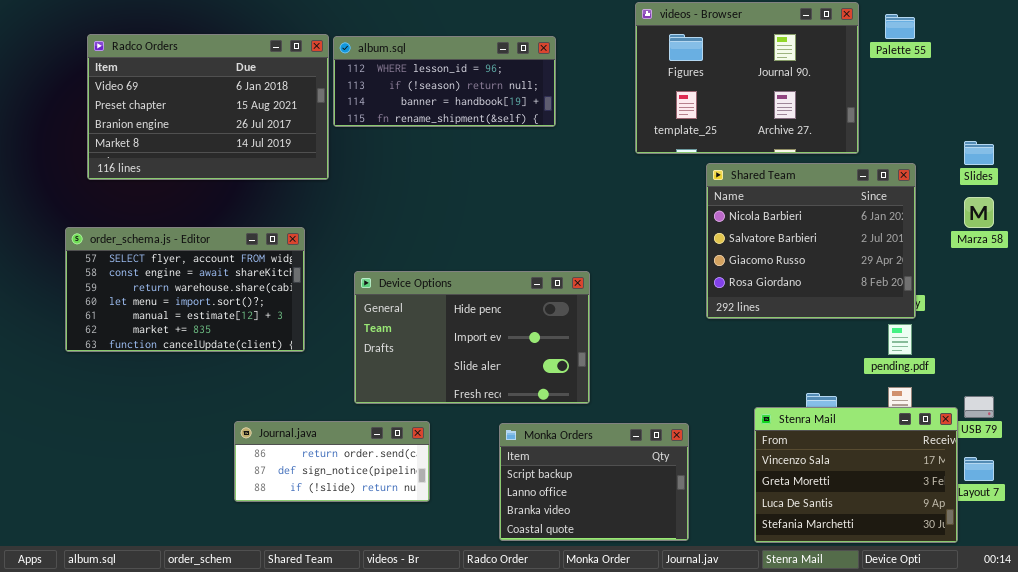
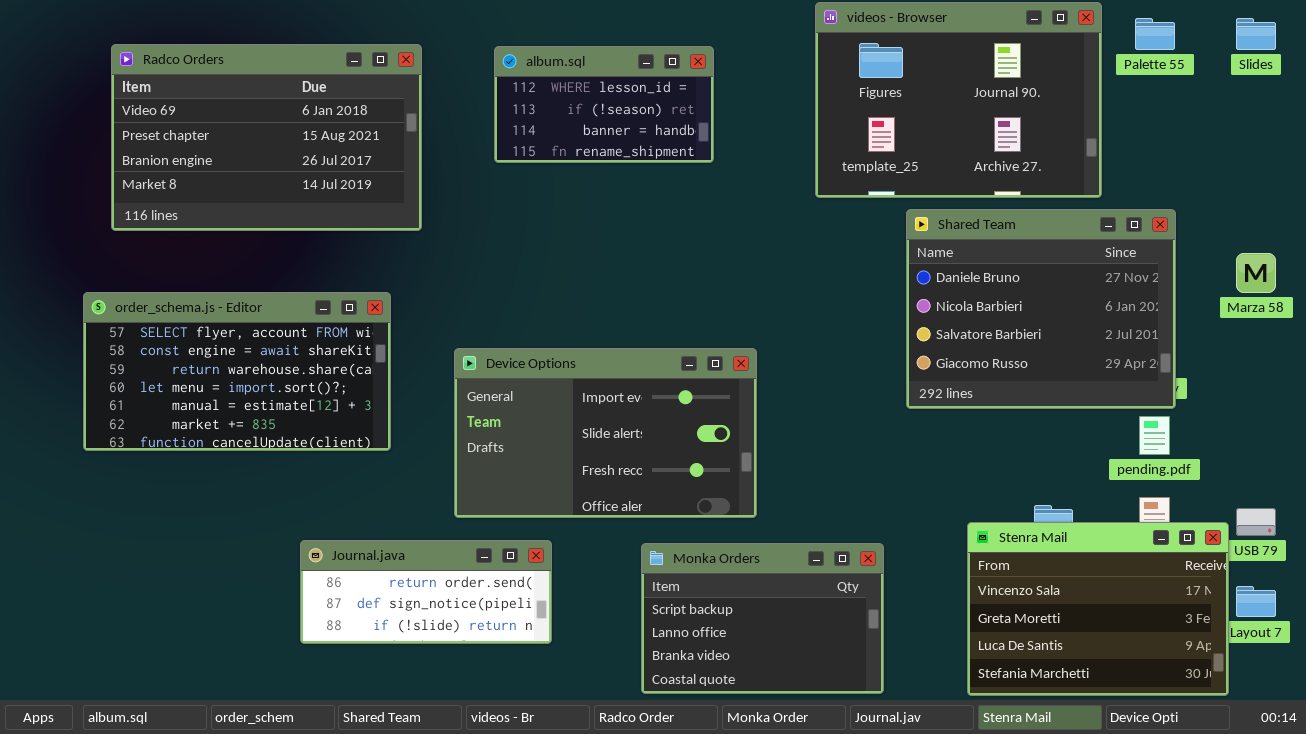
album.sql: [333,36,556,127] -> [494,46,714,163], resized
Slides: [964,141,994,165] -> [1236,18,1276,50], moved
Shared Team: [706,163,916,319] -> [906,209,1176,409], scrolled up 1 row
Device Options: [354,271,590,404] -> [454,348,757,518], scrolled down 1 row

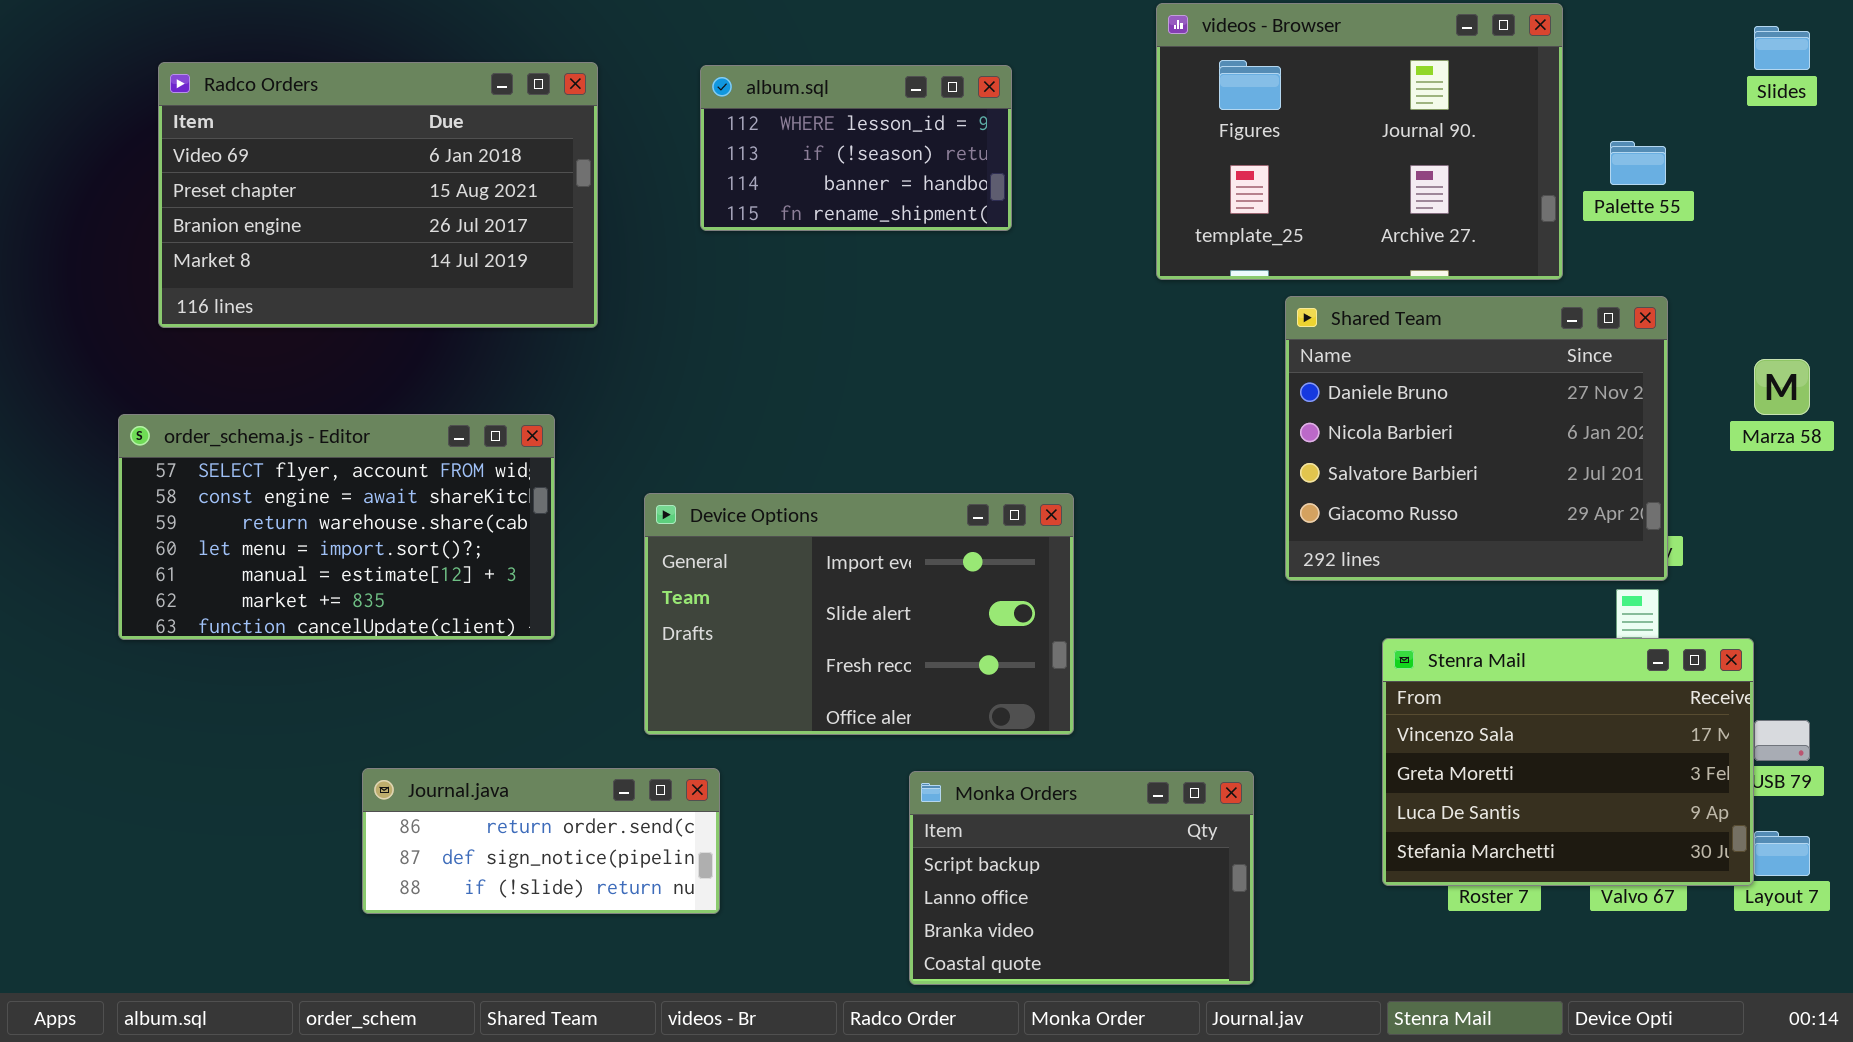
Palette 55: [1135,18,1175,50] -> [1610,141,1666,185], moved
Stenra Mail: [967,522,1229,696] -> [1382,638,1754,886], moved
Journal.java: [300,540,552,644] -> [362,768,720,914], moved

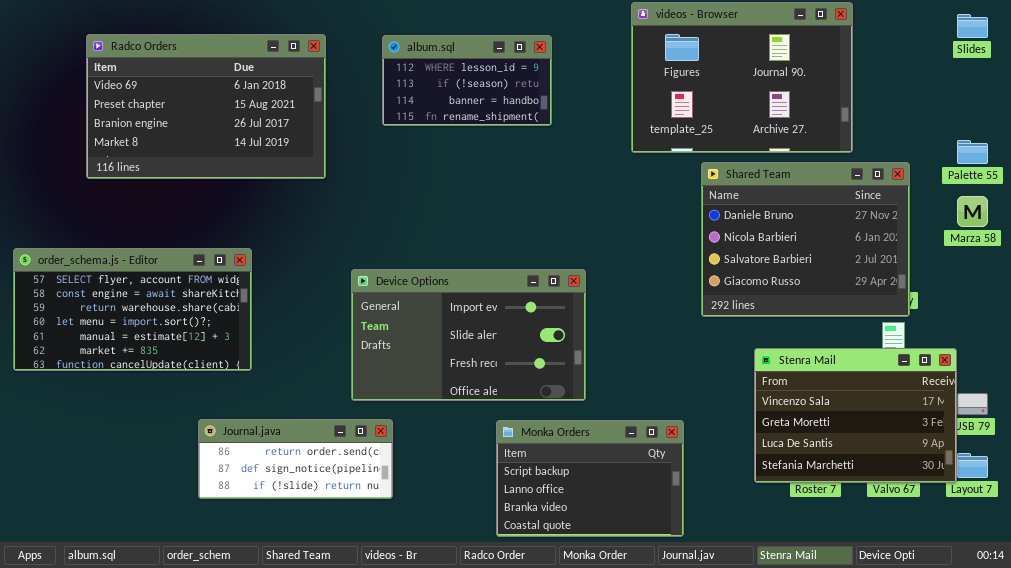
Palette 55: [1610,141,1666,185] -> [957,140,988,164], moved
order_schema.js - Editor: [118,414,555,640] -> [13,248,252,371], moved

